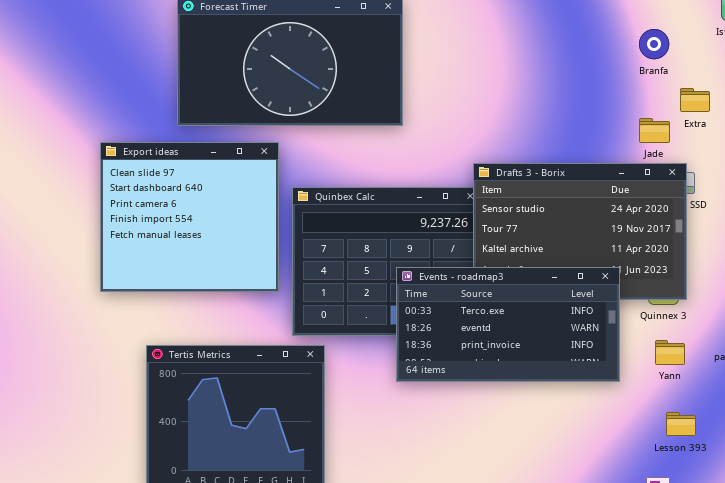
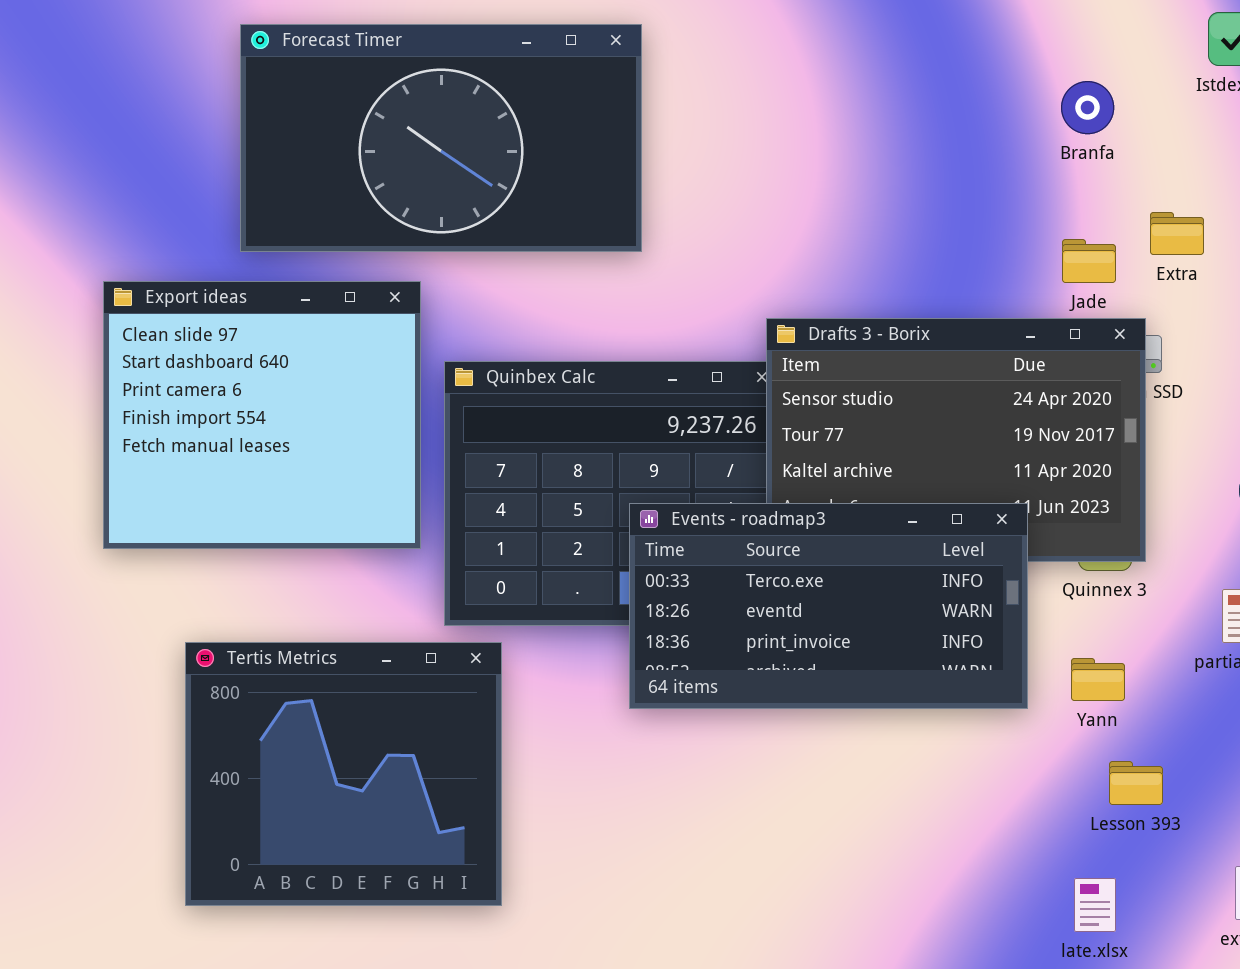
Extra: [680,88,710,112] -> [1150,212,1204,255], moved
Yann: [655,340,685,365] -> [1071,658,1125,701], moved

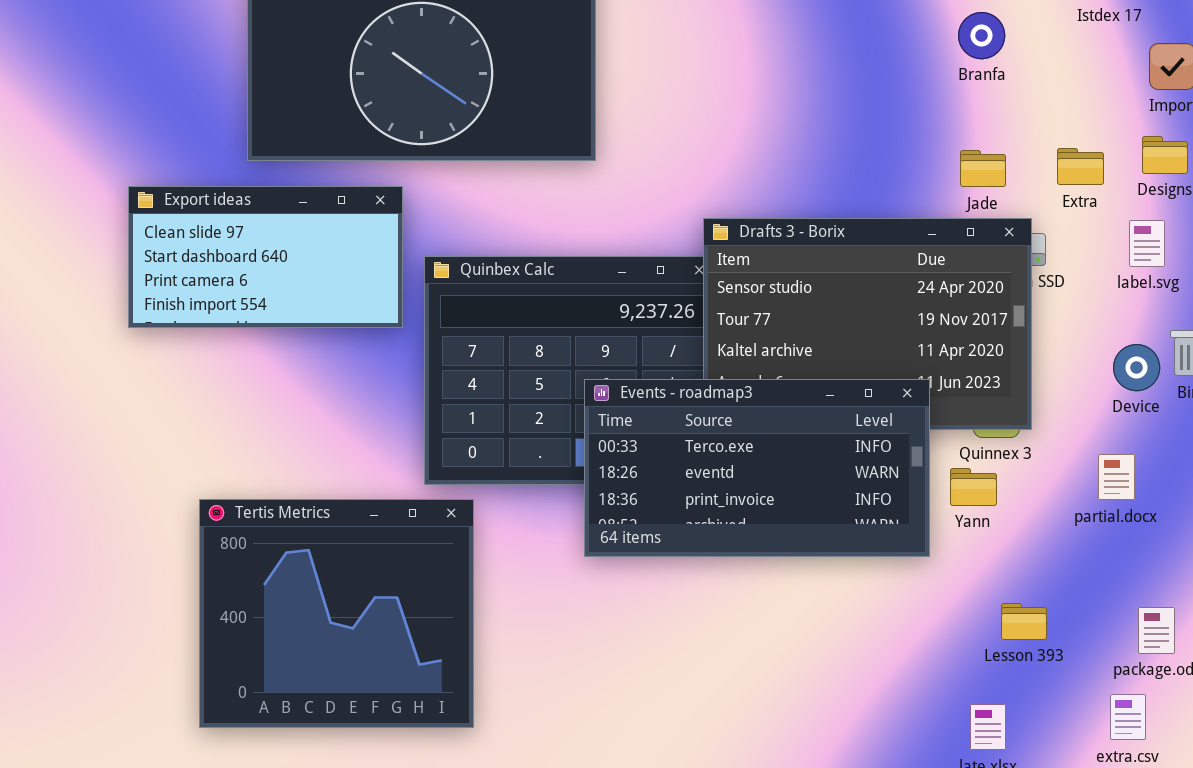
Extra: [1150,212,1204,255] -> [1057,148,1104,185], moved
Export ideas: [103,281,421,549] -> [128,186,403,328], resized
Yann: [1071,658,1125,701] -> [950,468,997,506], moved

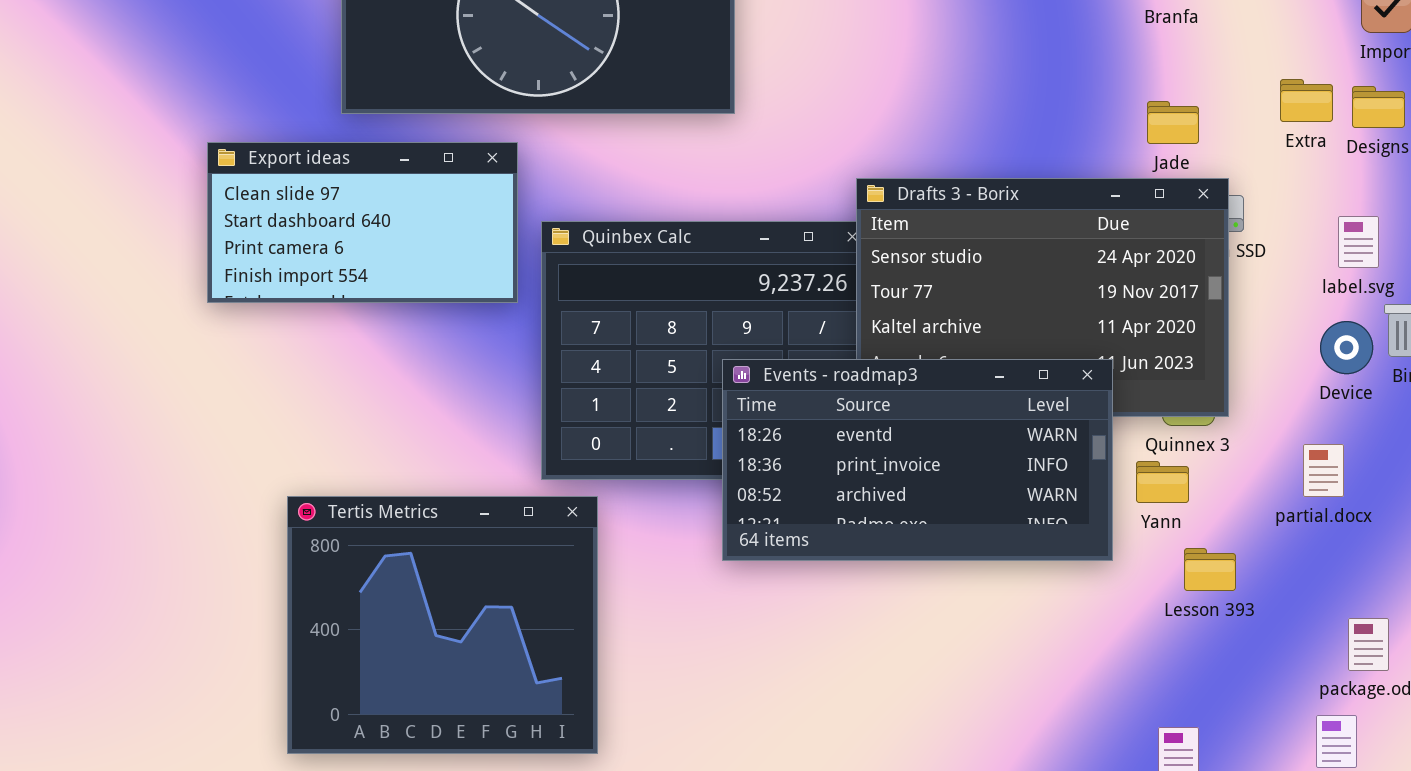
Extra: [1057,148,1104,185] -> [1280,79,1333,122], moved
label.svg: [1129,220,1165,267] -> [1338,216,1379,268], moved
Events - roadmap3: [584,379,930,557] -> [722,359,1113,561], scrolled down 1 row
Lesson 393: [1001,603,1047,640] -> [1184,548,1236,591], moved

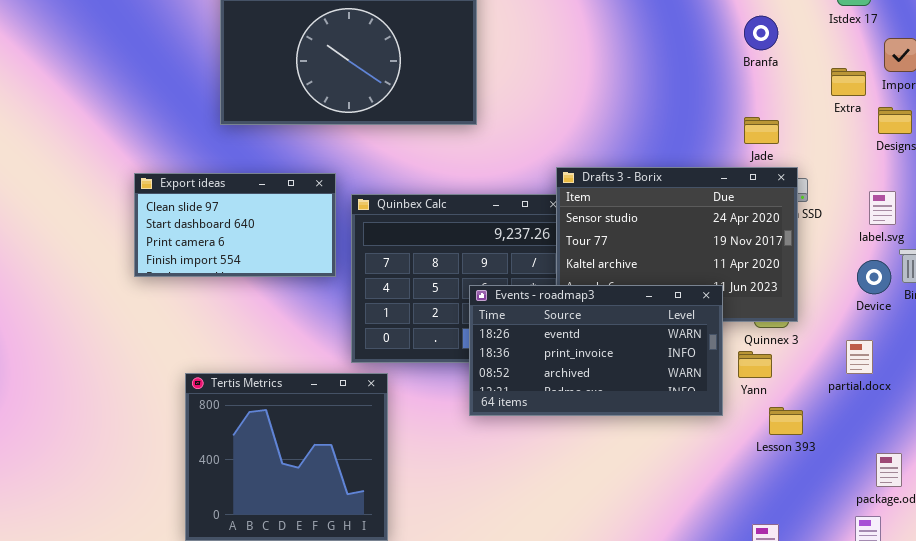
Extra: [1280,79,1333,122] -> [831,68,866,96], moved
Export ideas: [207,142,518,303] -> [134,173,336,277], moved

